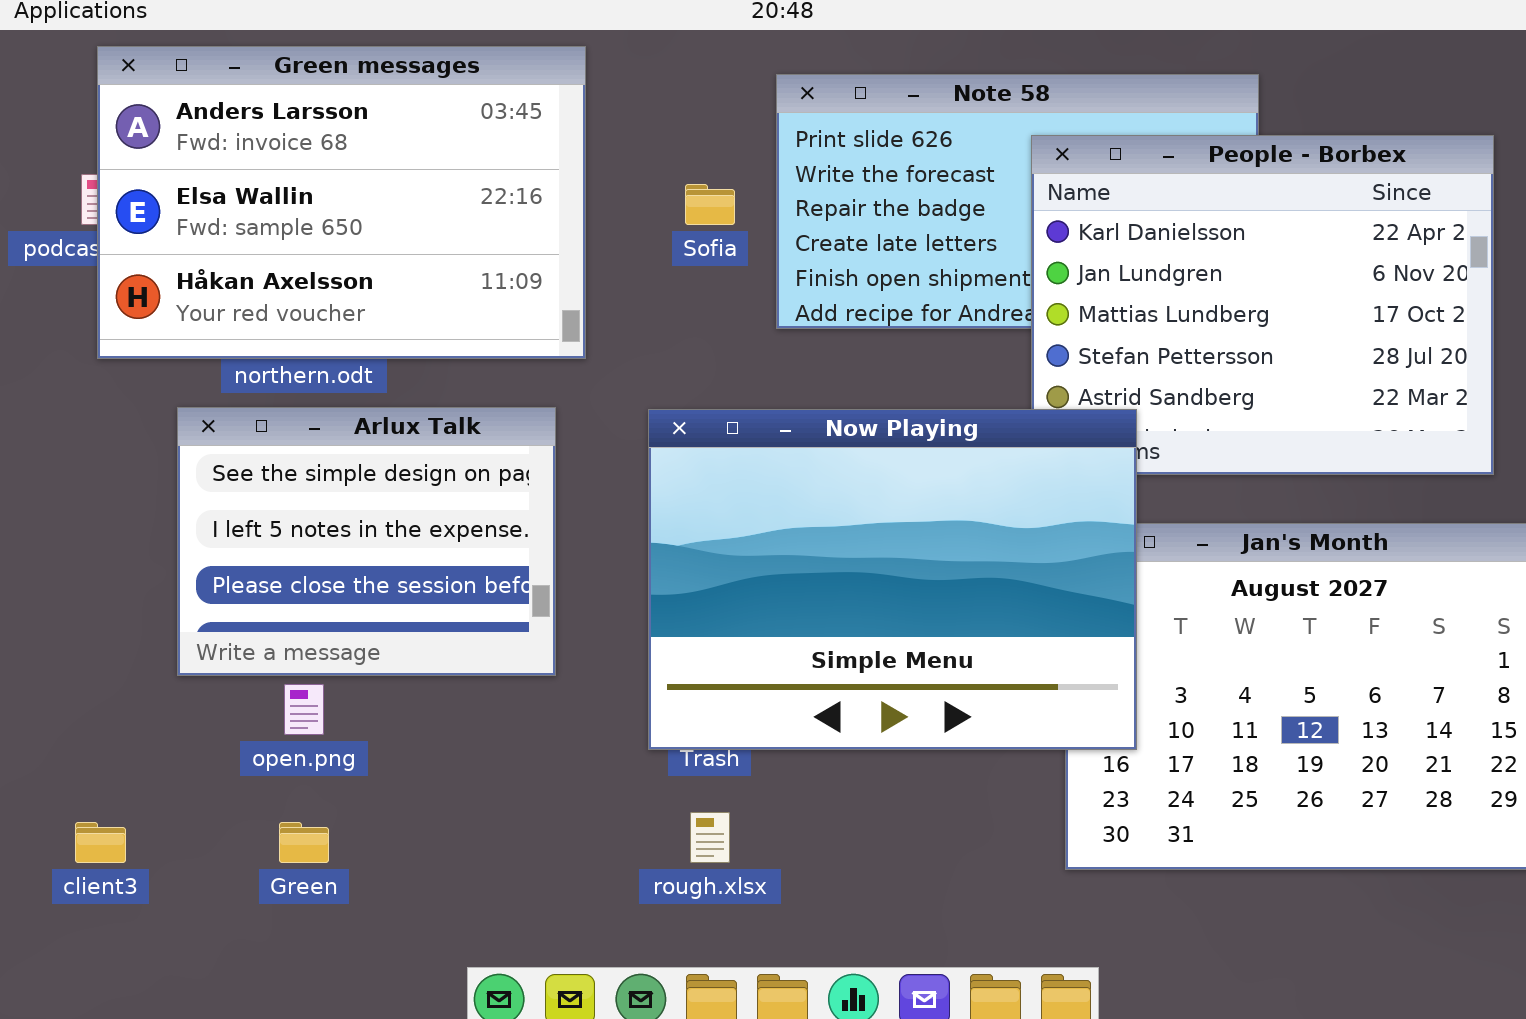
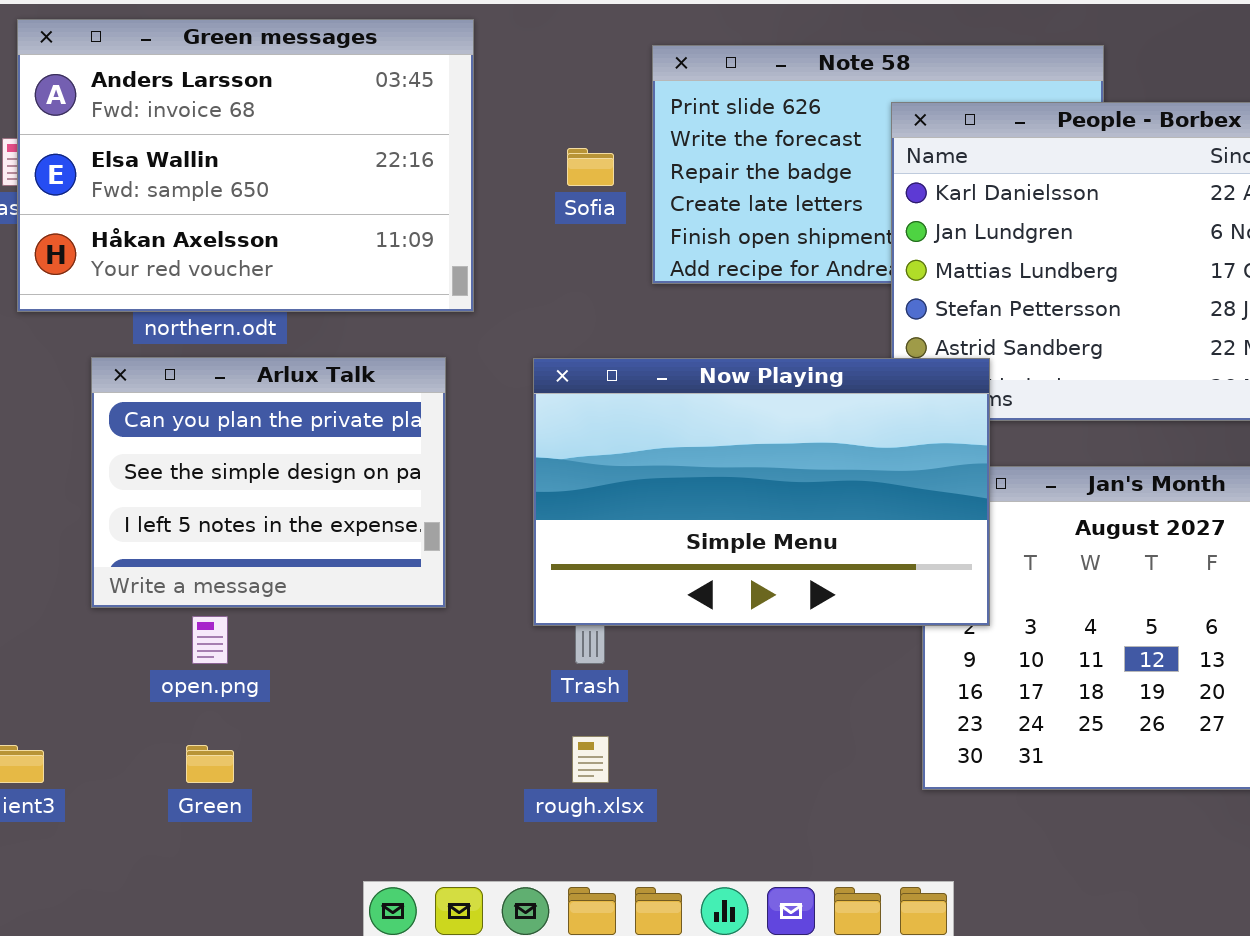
Arlux Talk: [177,407,556,676] -> [91,357,446,608], scrolled up 1 row
Now Playing: [648,409,1137,750] -> [533,358,990,626], resized

